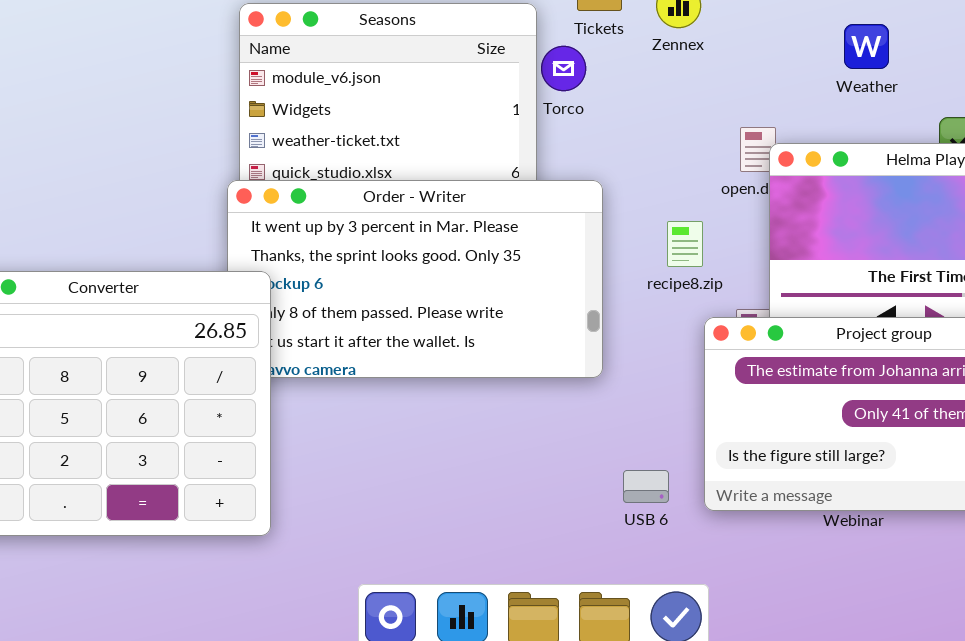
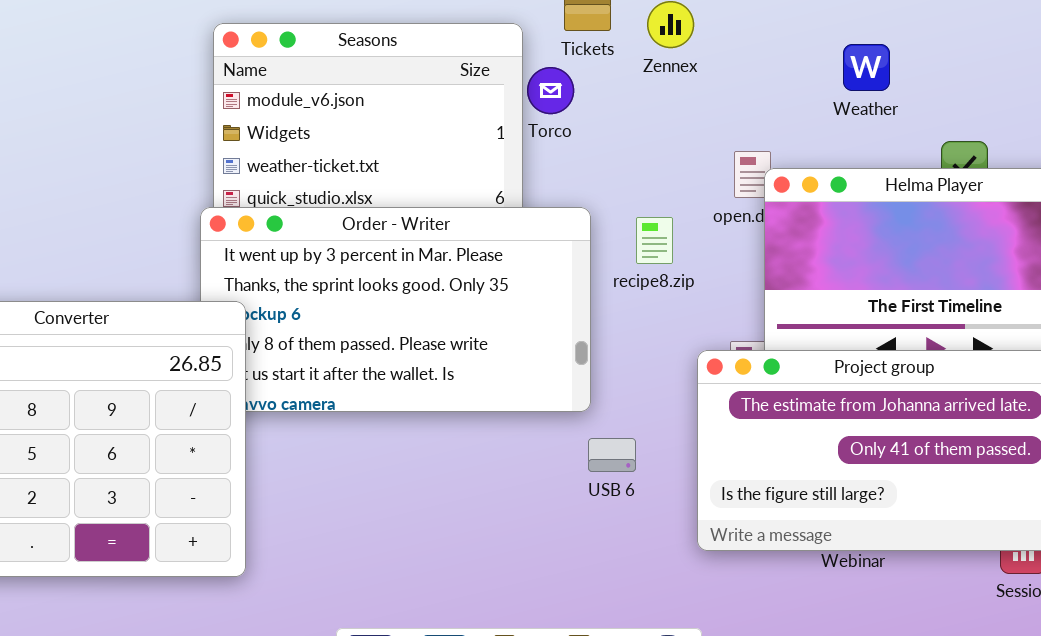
recipe8.zip: [667,221,703,267] -> [636,217,673,264], moved
USB 6: [623,470,669,503] -> [588,438,636,472], moved

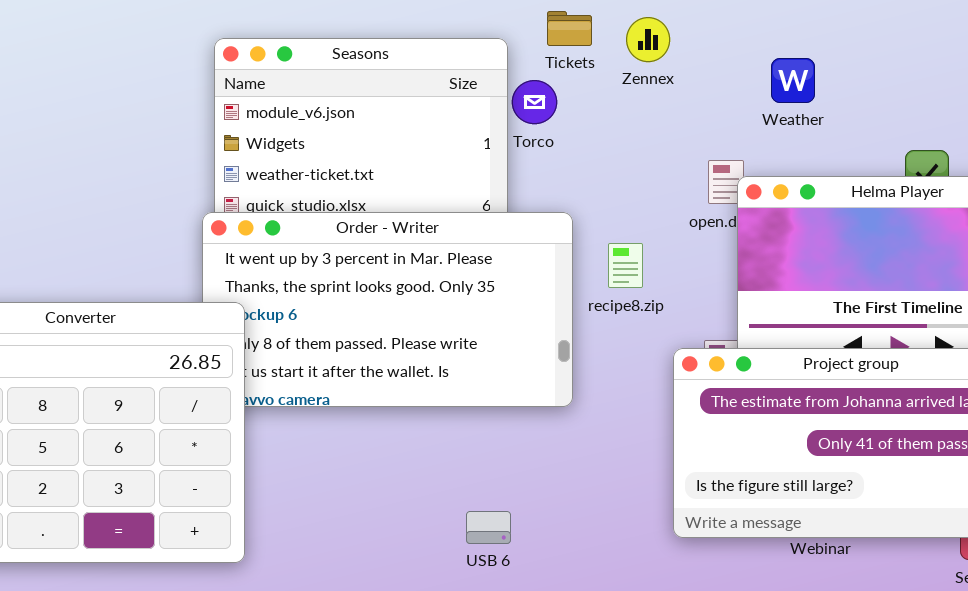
Weather: [843,44,890,91] -> [771,58,815,103], moved
recipe8.zip: [636,217,673,264] -> [608,243,643,288], moved
USB 6: [588,438,636,472] -> [466,511,511,544], moved

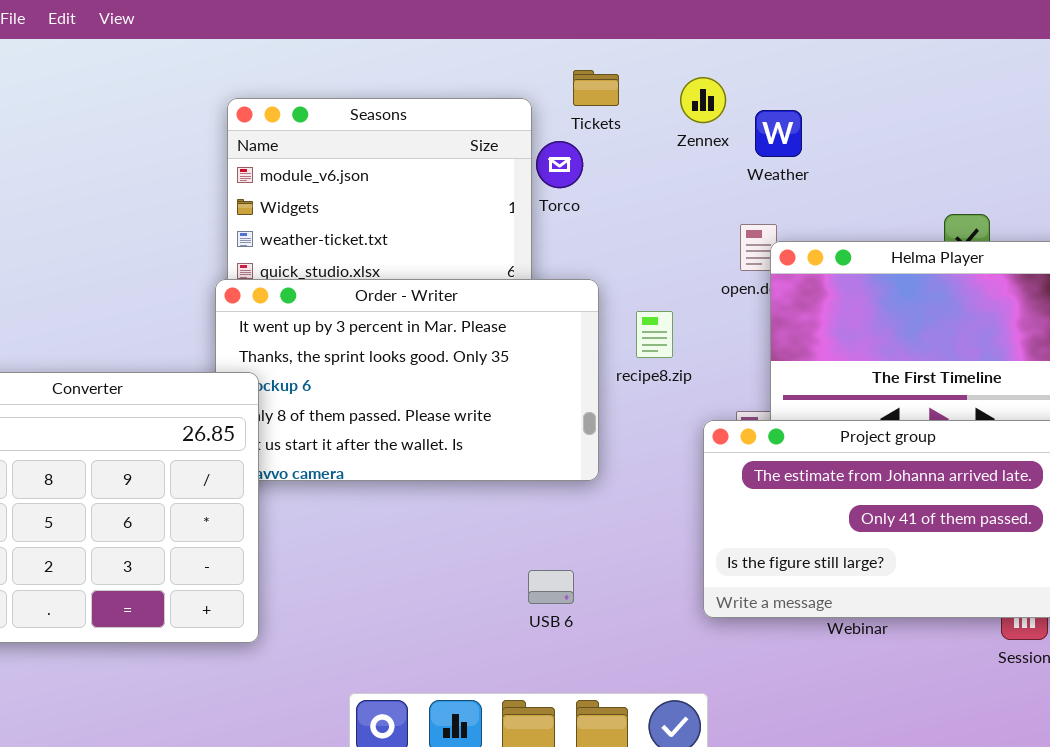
Zennex: [626,17,670,62] -> [680,77,726,123], moved
Weather: [771,58,815,103] -> [755,110,802,157], moved
USB 6: [466,511,511,544] -> [528,570,574,604], moved

